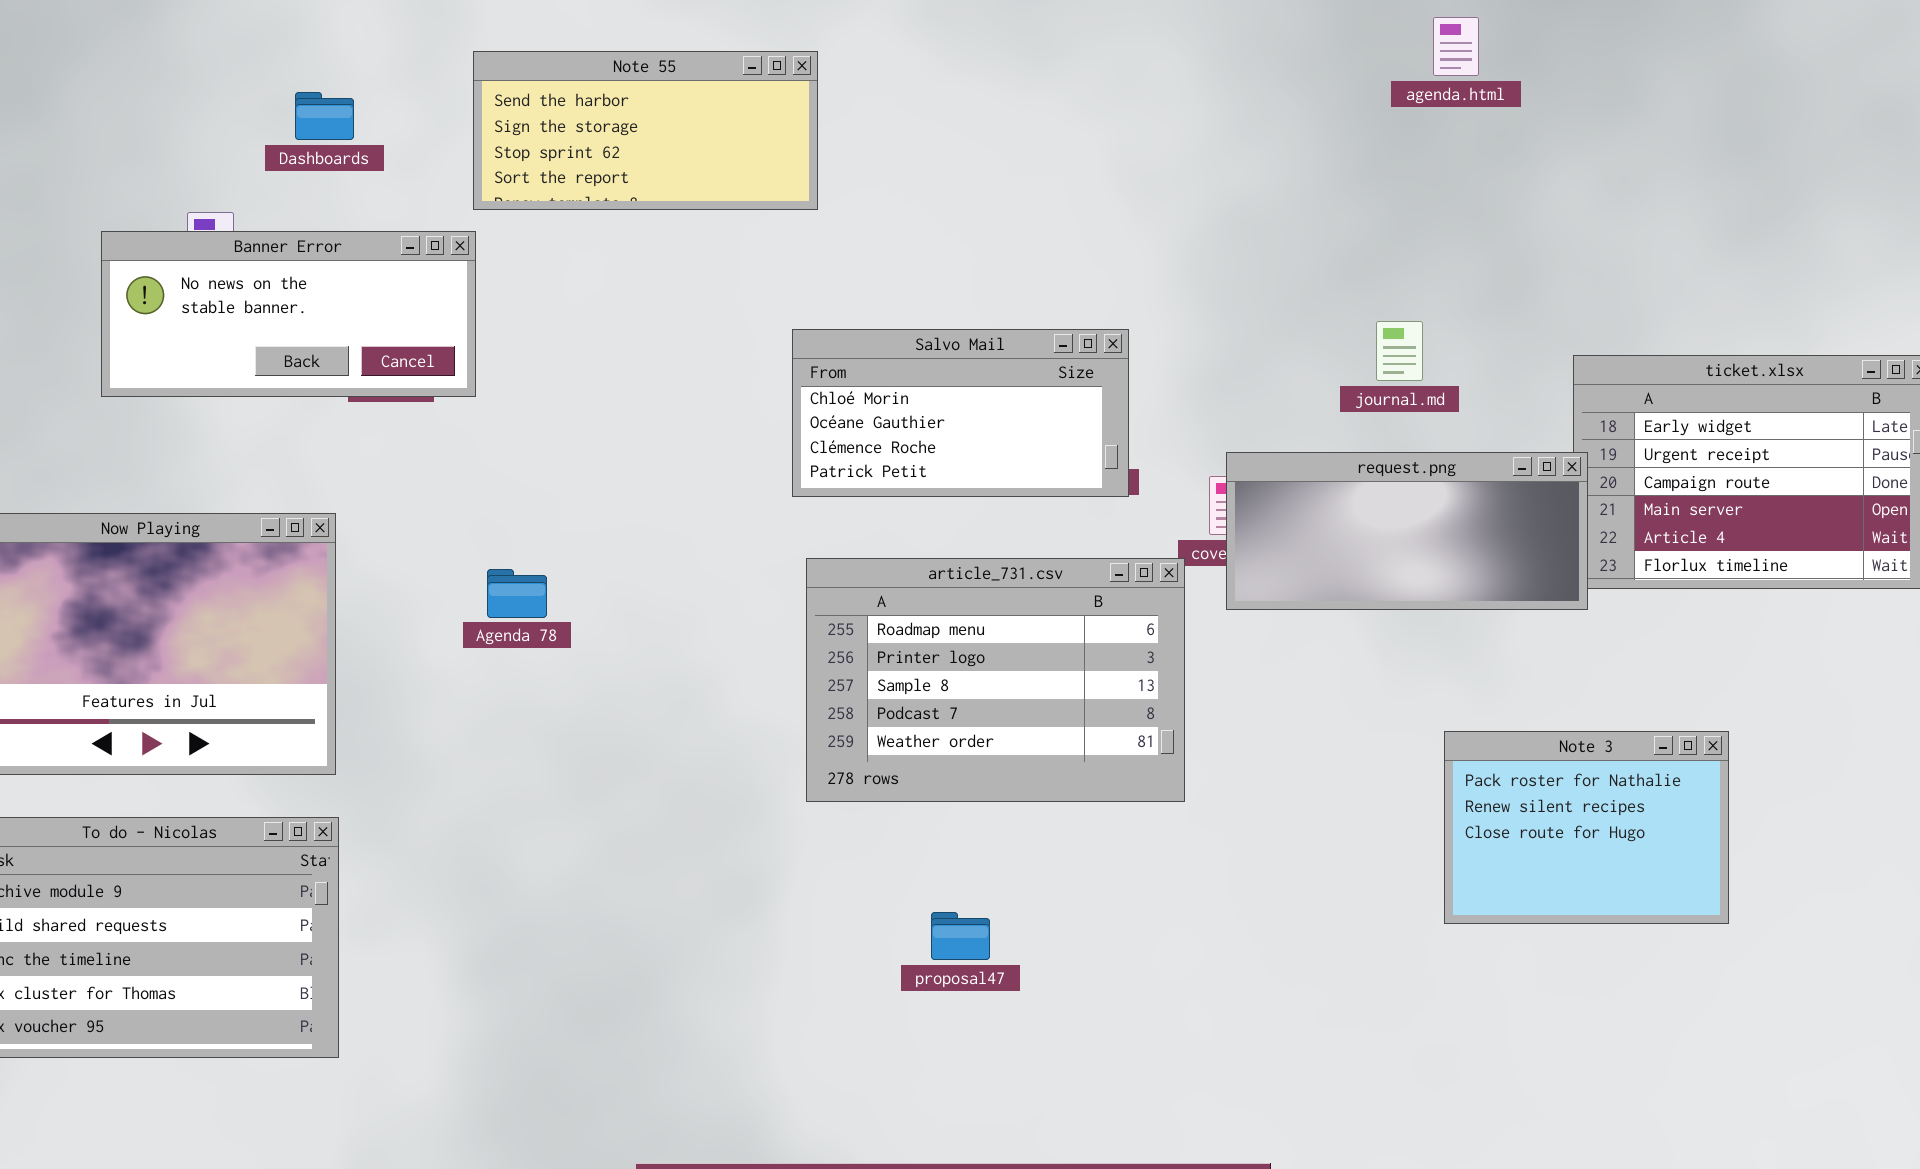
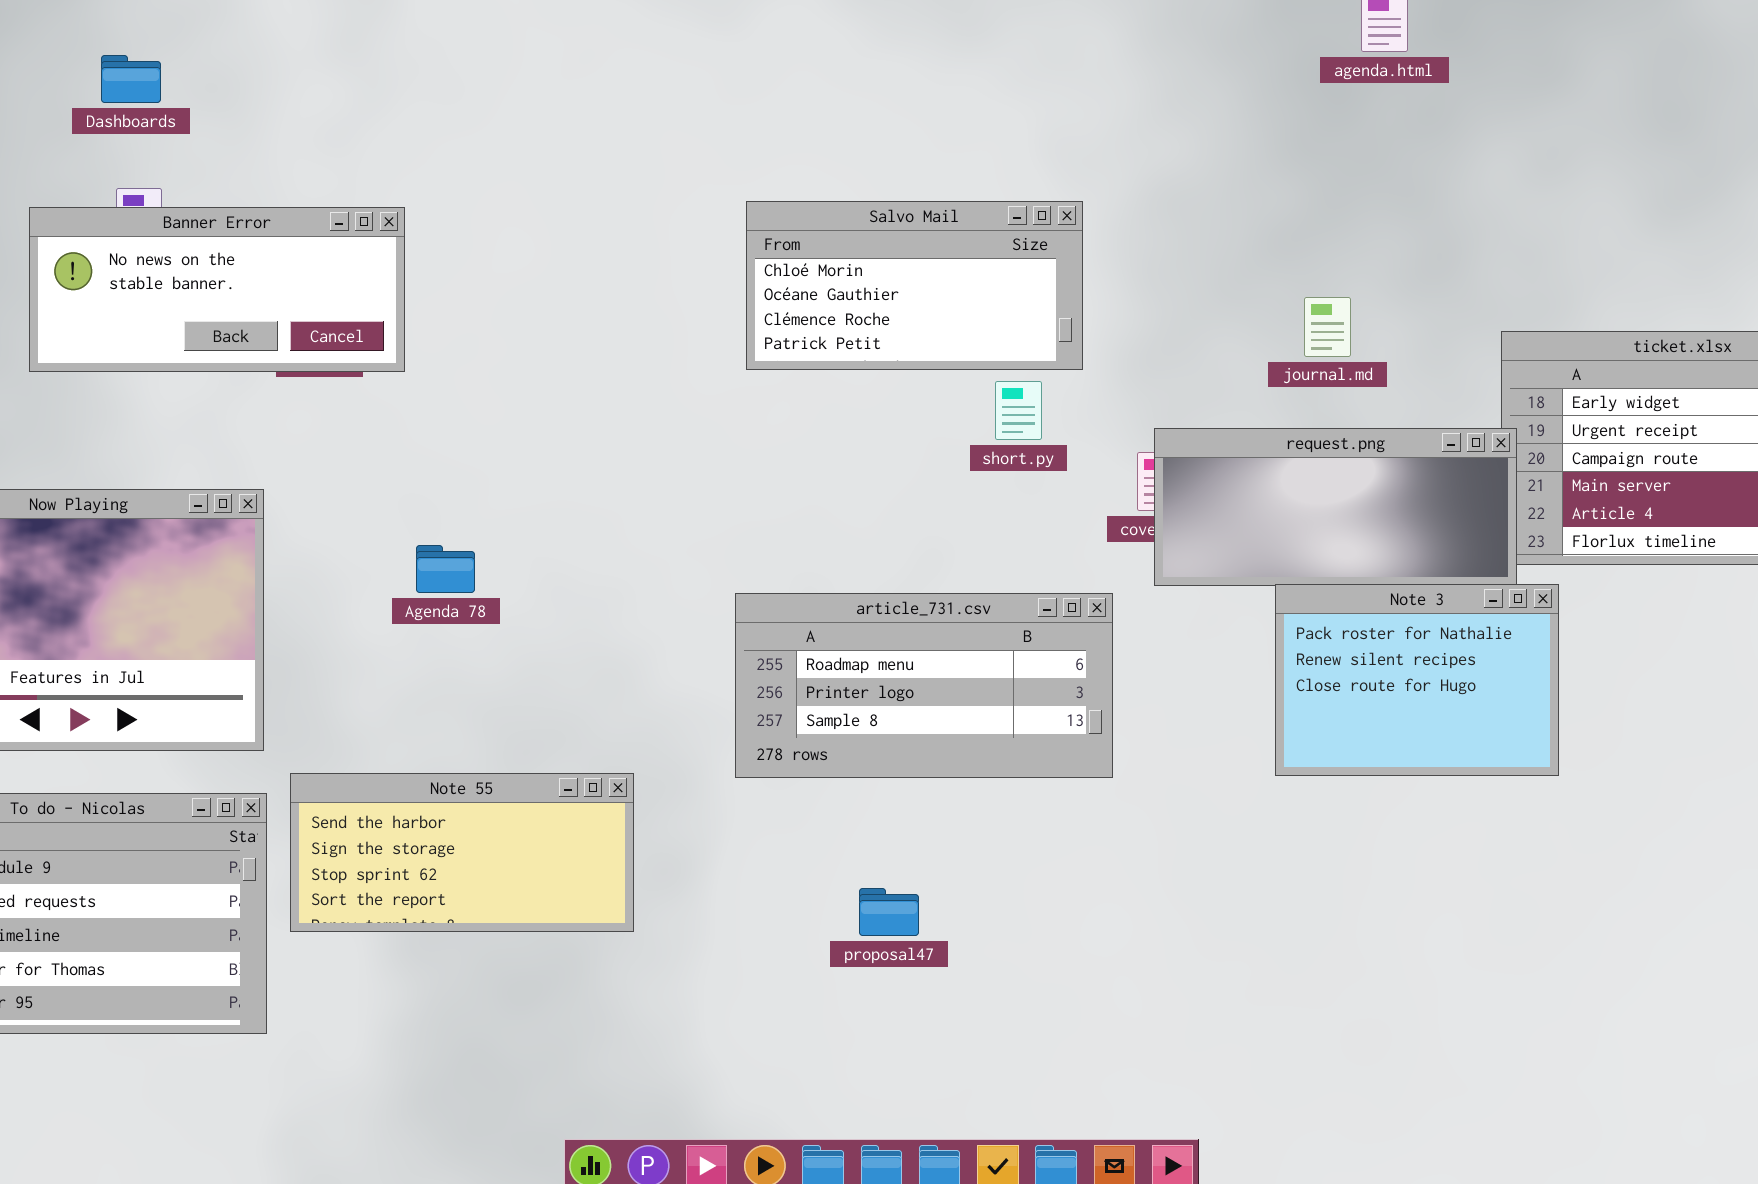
Note 55: [473,51,818,210] -> [290,773,634,932], moved
Dashboards: [295,92,354,140] -> [101,55,161,103], moved
Salvo Mail: [792,329,1129,497] -> [746,201,1083,370], moved
article_731.csv: [806,558,1185,802] -> [735,593,1113,778], resized
Note 3: [1444,731,1729,924] -> [1275,584,1559,776], moved

